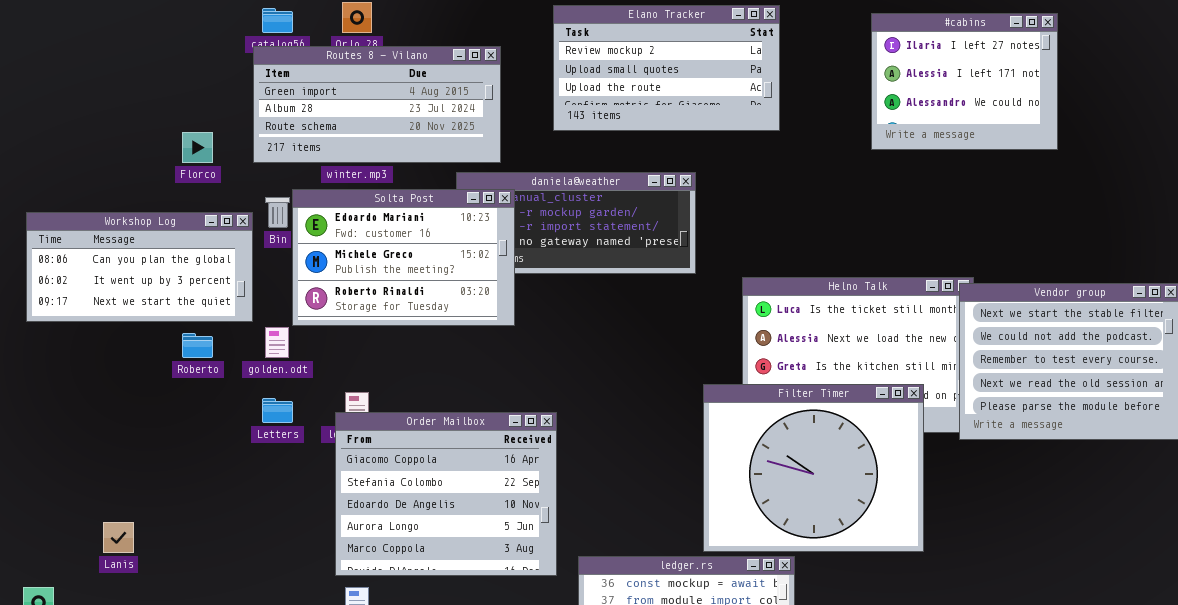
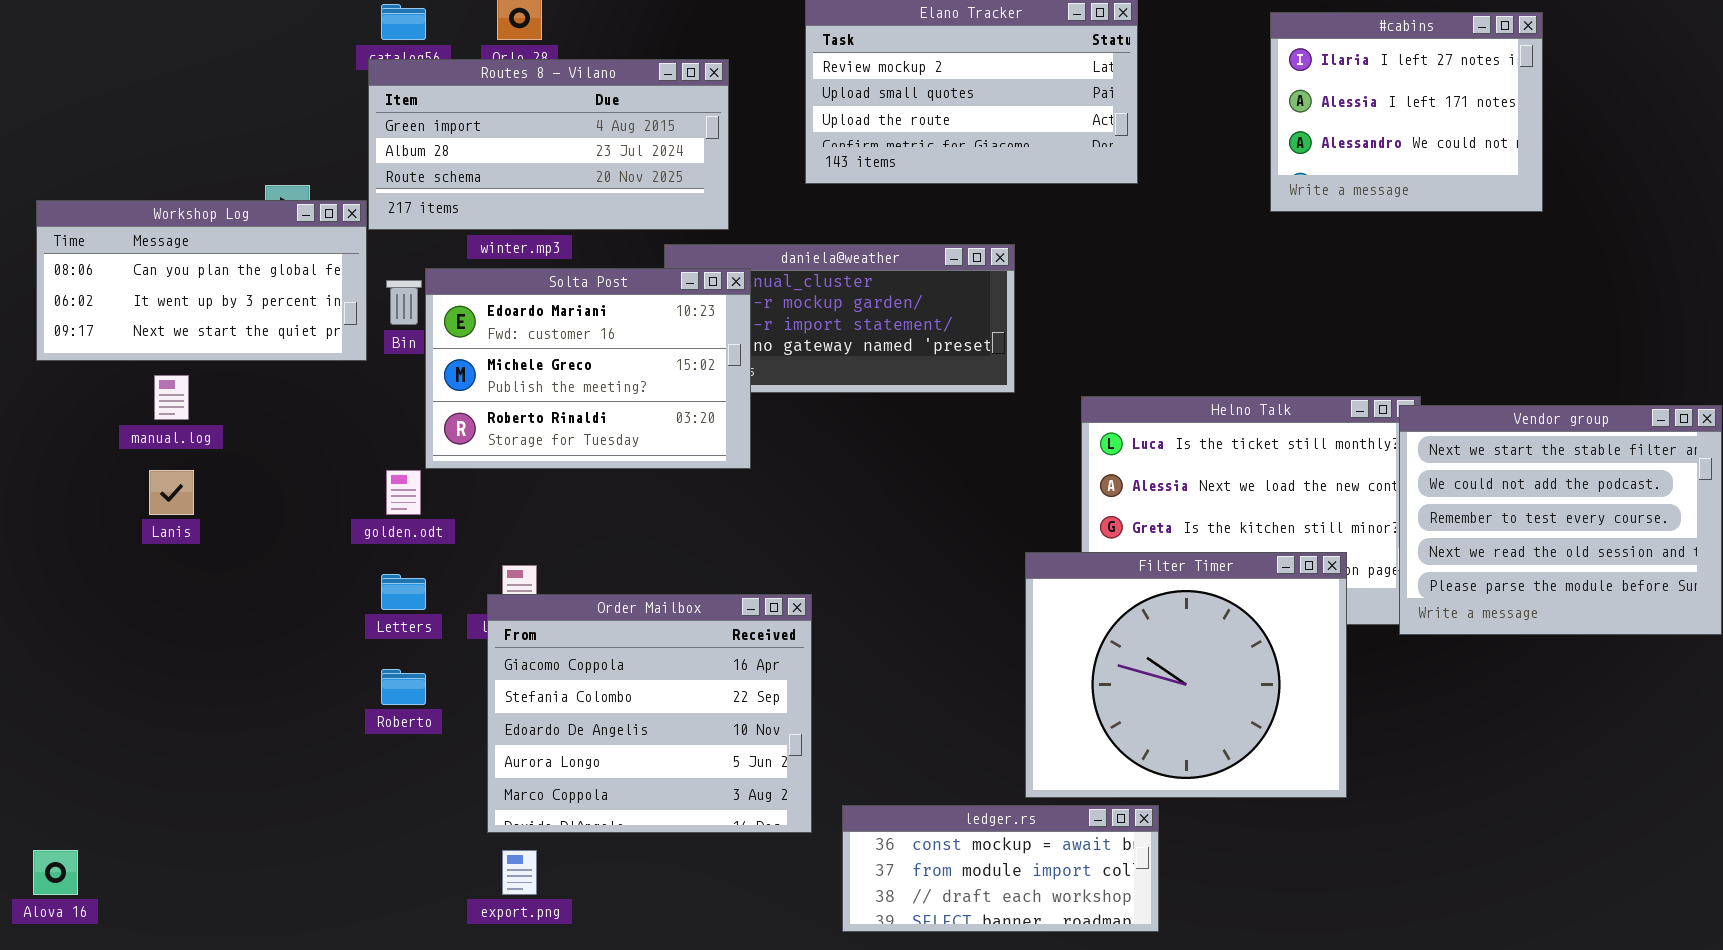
Workshop Log: [26,212,253,322] -> [36,200,367,361], moved
Roberto: [182,333,213,358] -> [381,669,426,705], moved
Lanis: [103,522,134,553] -> [149,470,194,515], moved

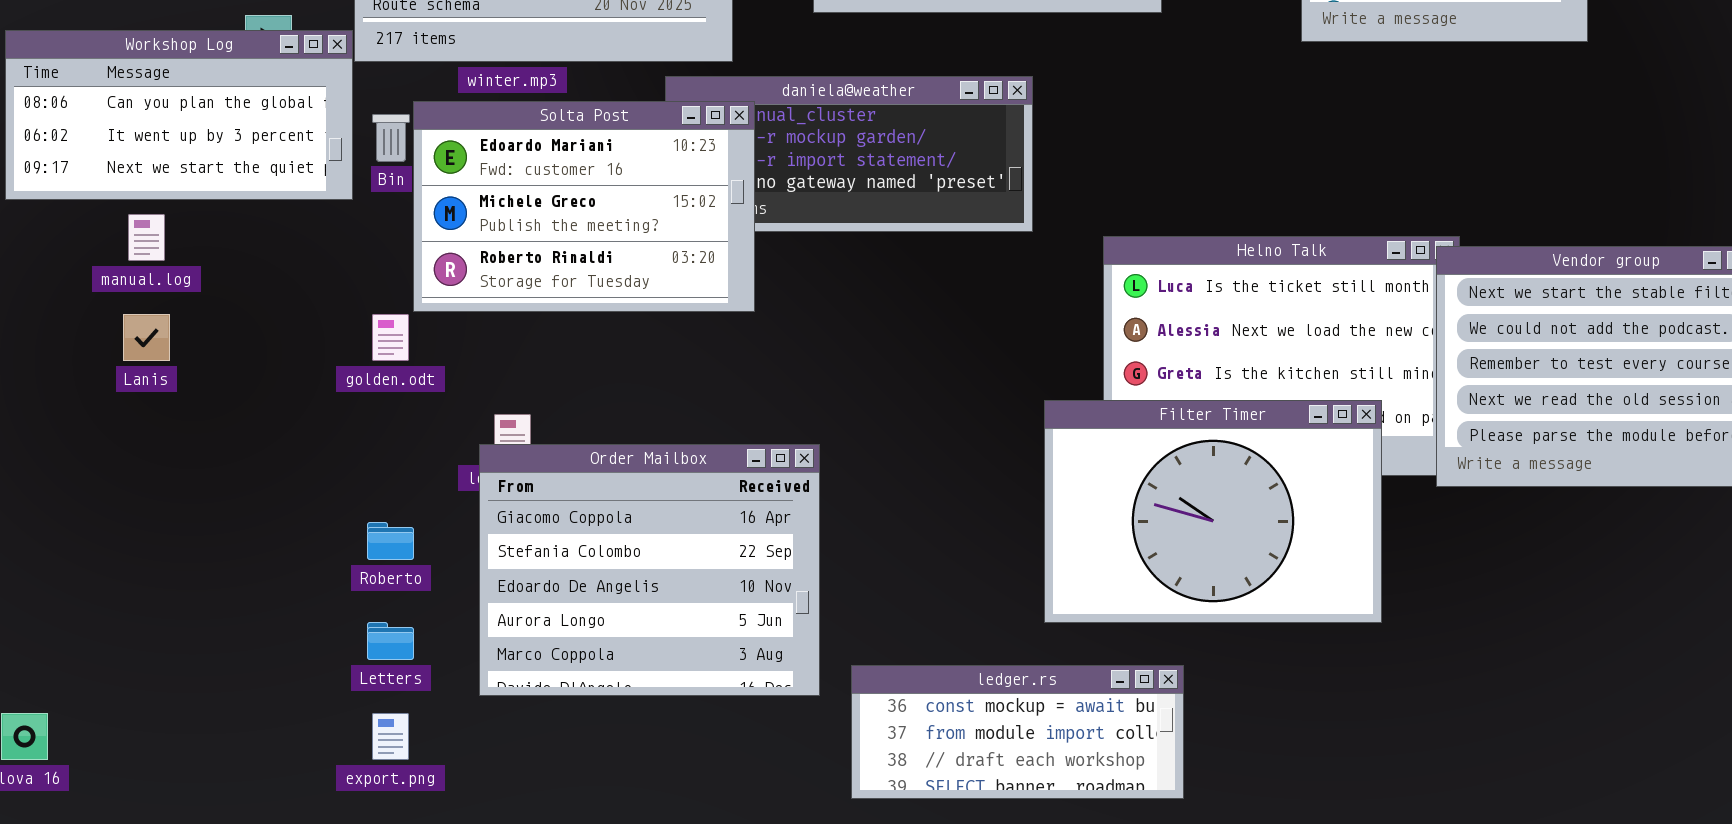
Filter Timer: [1025,552,1347,798] -> [1044,400,1382,623], resized
Letters: [381,574,426,610] -> [367,622,414,660], moved
export.png: [502,850,537,895] -> [372,713,409,760], moved

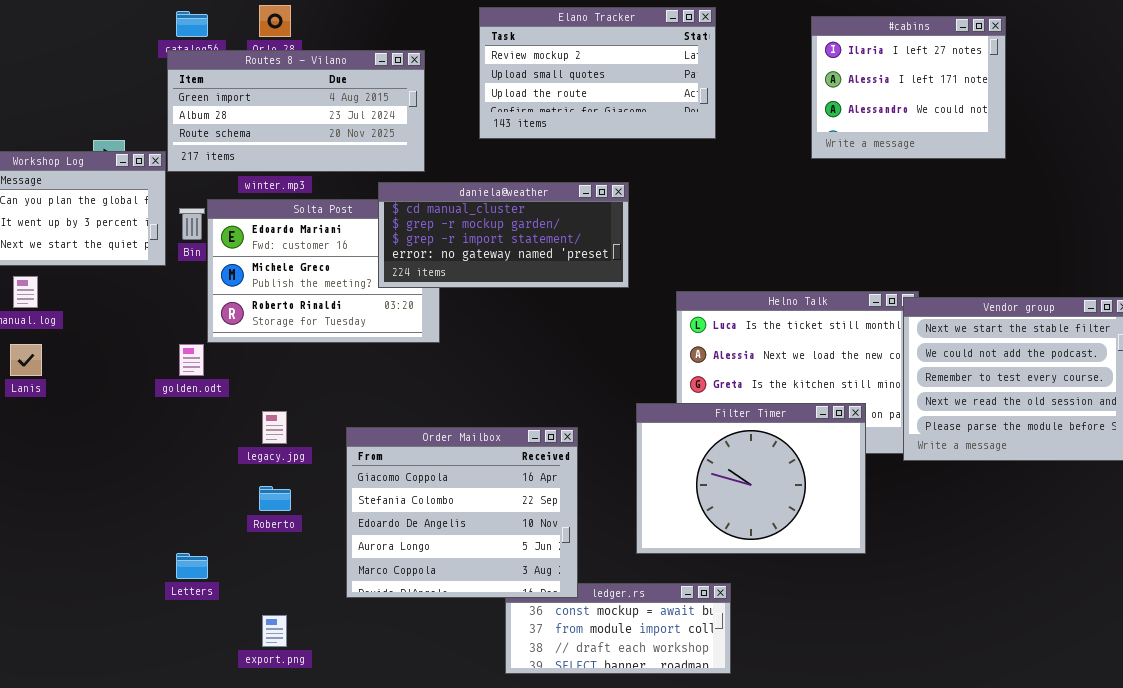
daniela@weather: [665,76,1033,232] -> [378,182,629,288], raised
Order Mailbox: [479,444,820,696] -> [346,427,578,598], moved
Roberto: [367,522,414,560] -> [259,486,291,511], moved
export.png: [372,713,409,760] -> [262,615,287,647], moved

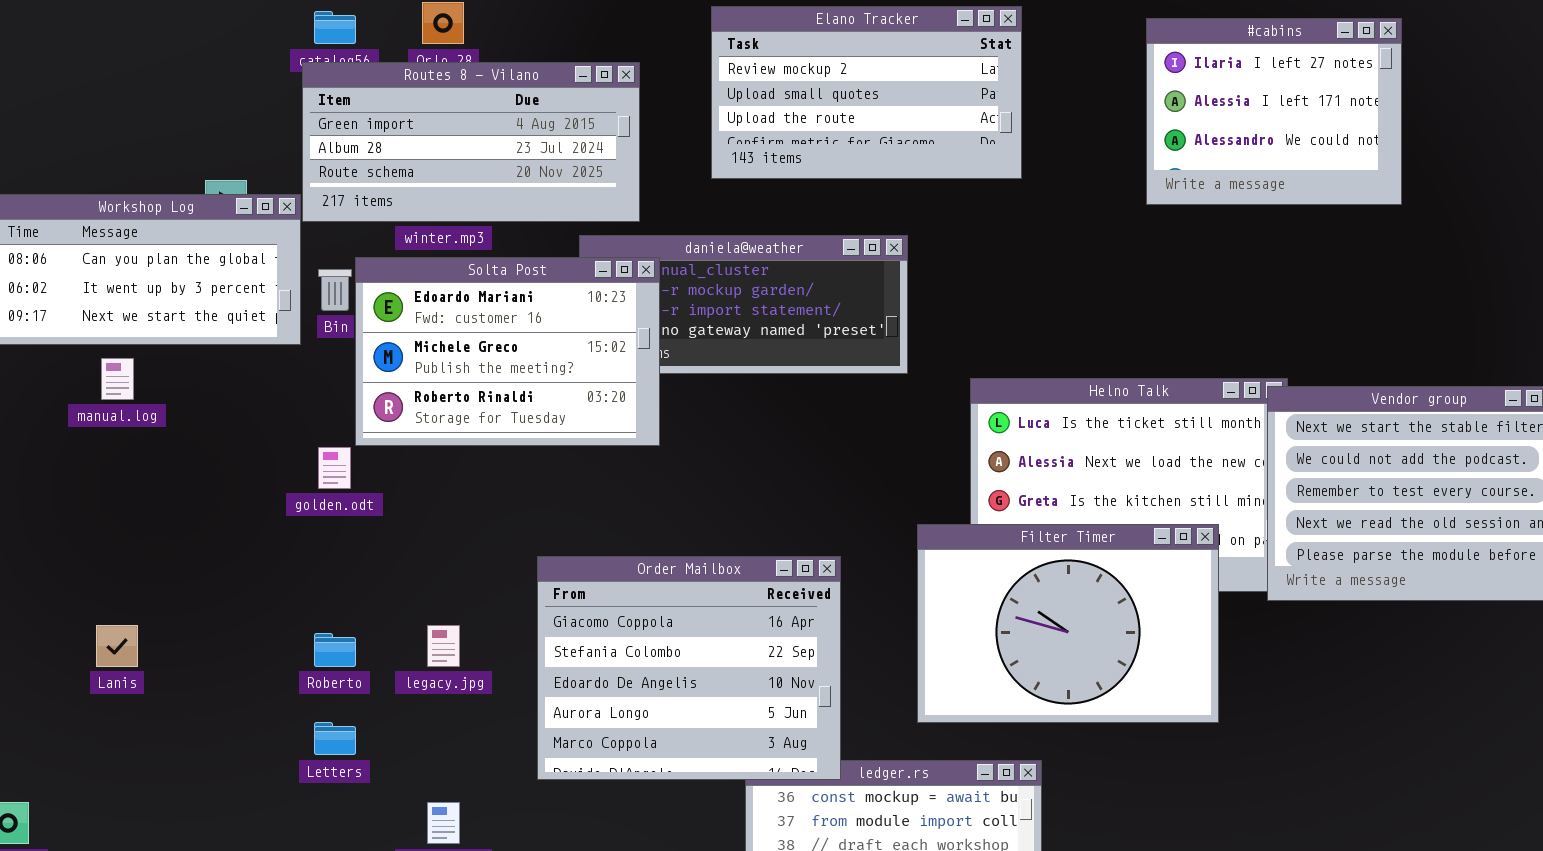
Solta Post: [207,199,440,343] -> [355,257,660,446], raised
Lanis: [10,344,42,376] -> [96,625,138,667], moved
legacy.jpg: [262,411,287,444] -> [427,625,460,667], moved
Roberto: [259,486,291,511] -> [314,633,356,667], moved

